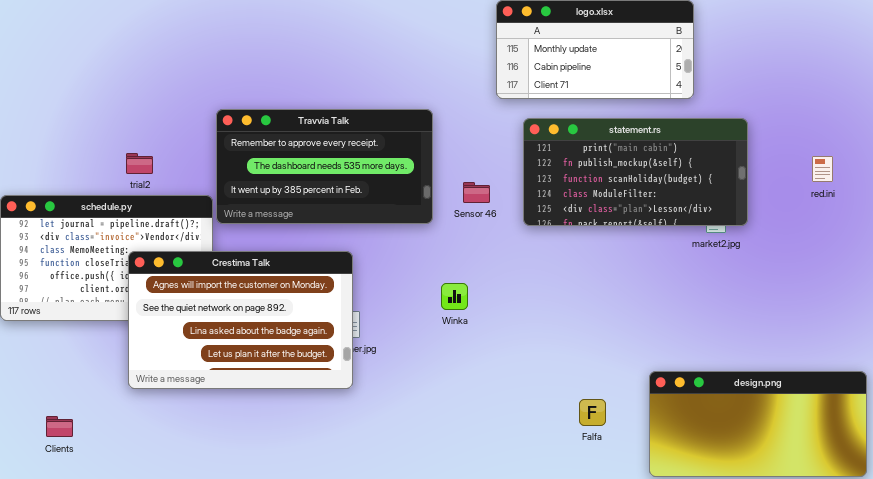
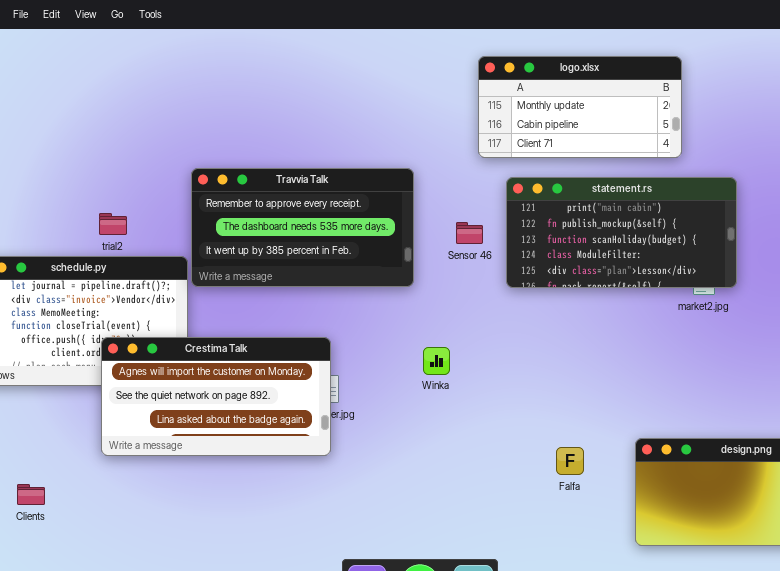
Sensor 46: [463,182,490,203] -> [456,222,483,244], moved
Crestima Talk: [128,251,353,389] -> [101,337,331,456], resized
Falfa: [579,399,606,426] -> [556,447,584,475], moved

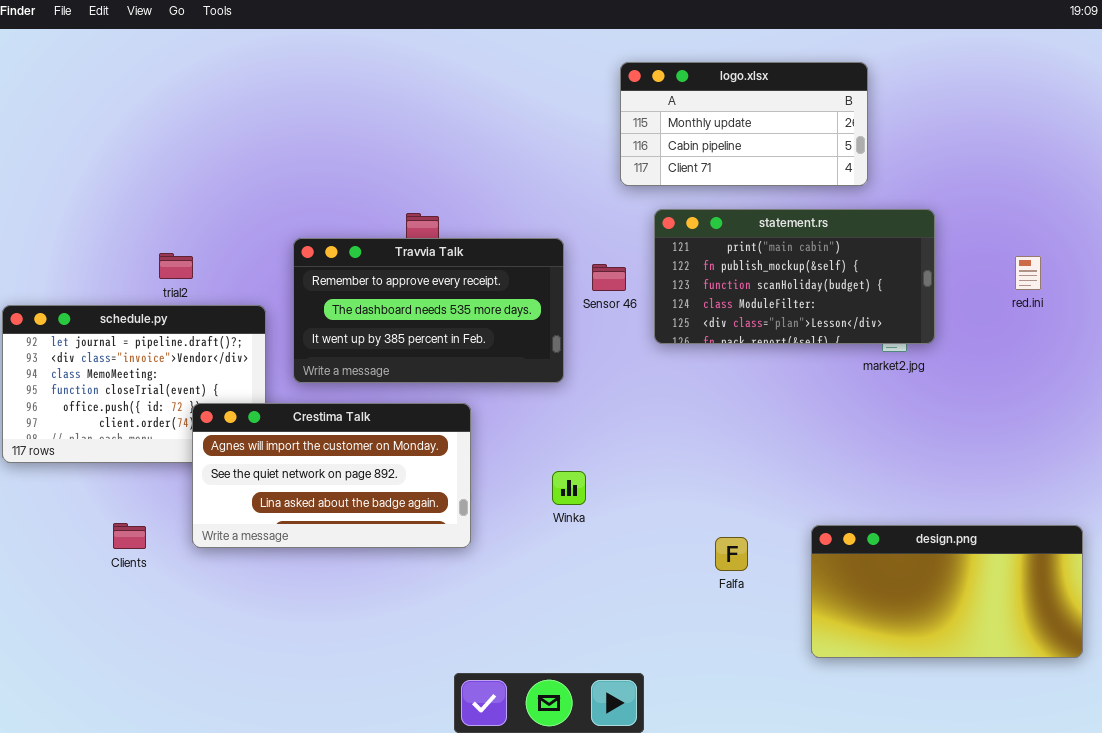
Travvia Talk: [191,168,414,287] -> [293,238,564,383], moved
Crestima Talk: [101,337,331,456] -> [192,403,471,548], moved
Winka: [423,347,450,375] -> [552,471,586,505], moved
Clients: [17,484,45,505] -> [113,523,146,549], moved

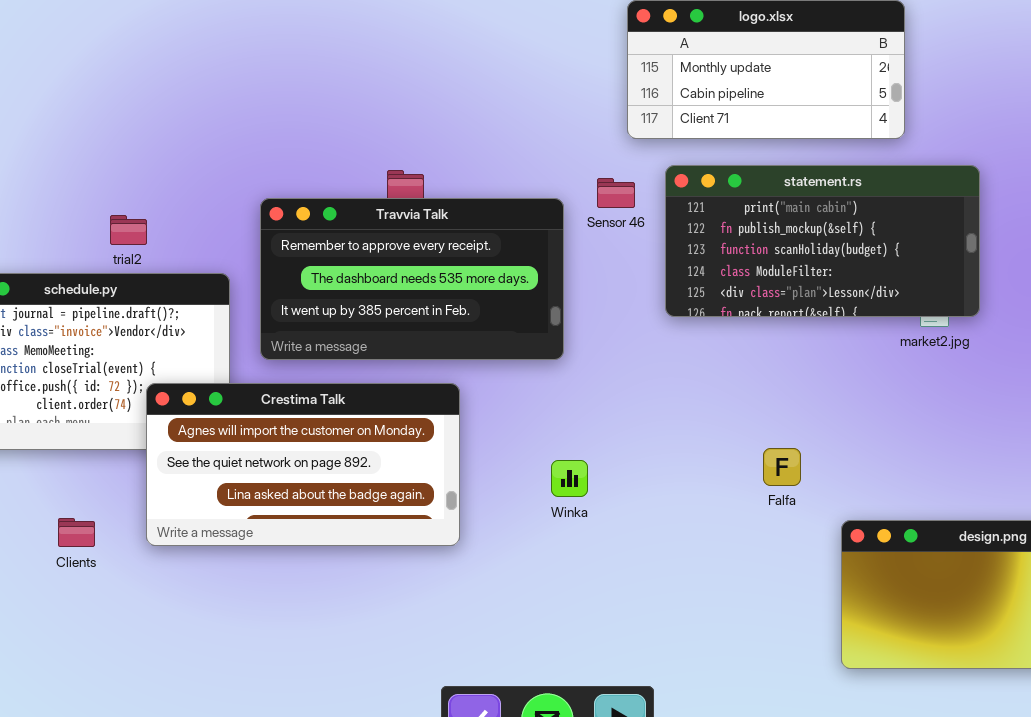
Sensor 46: [592,264,626,291] -> [597,178,635,208], moved
Falfa: [715,537,748,571] -> [763,448,801,486], moved

